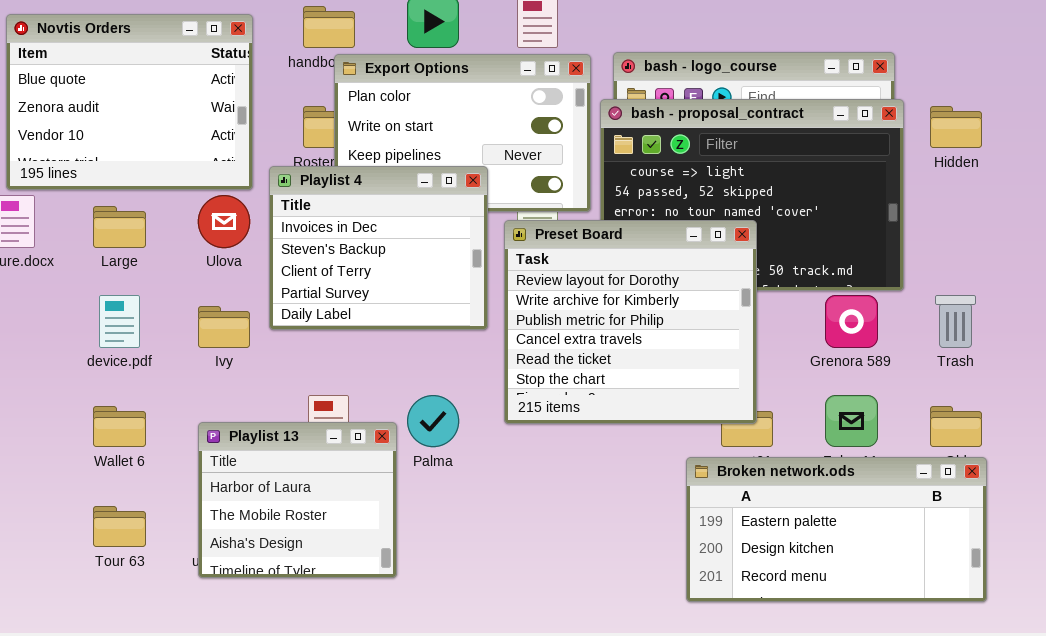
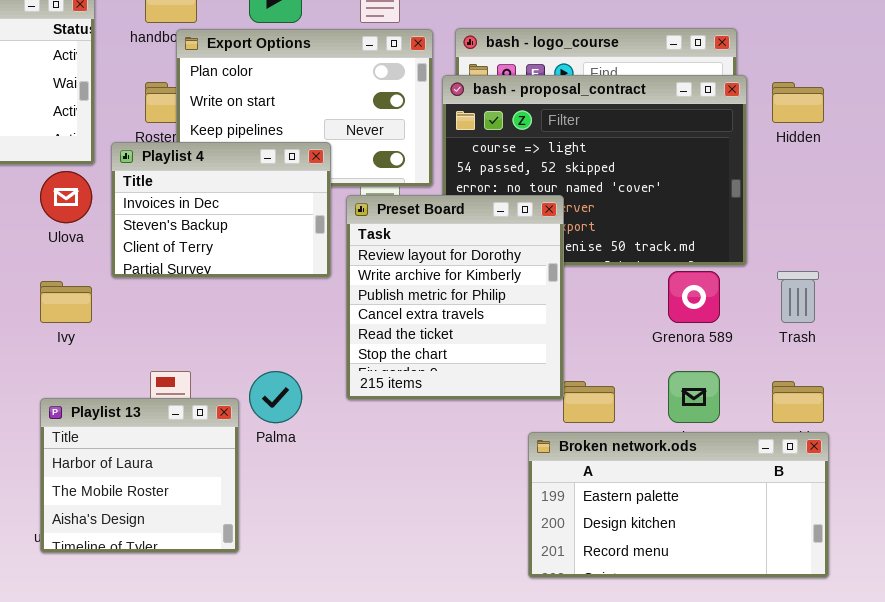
Playlist 4: [269,166,488,330] -> [111,142,331,278], resized
Preset Board: [504,220,757,424] -> [346,195,564,400], resized

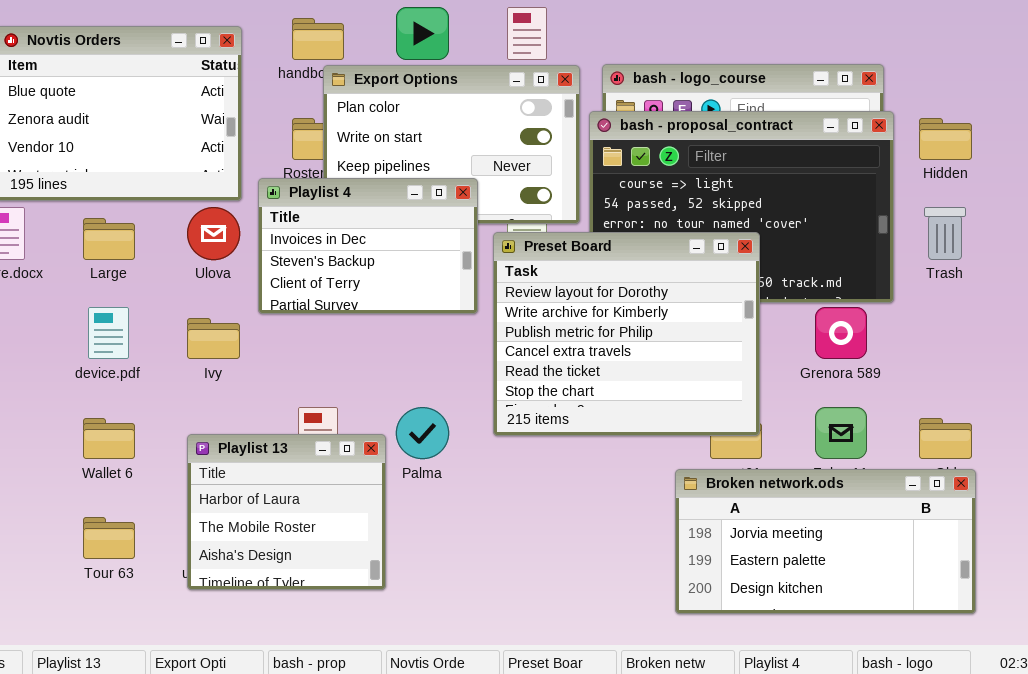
Preset Board: [346,195,564,400] -> [493,232,760,436], resized
Trash: [777,271,819,323] -> [924,207,966,260], moved
Broken network.ods: [528,432,829,578] -> [675,469,976,614], scrolled up 1 row

